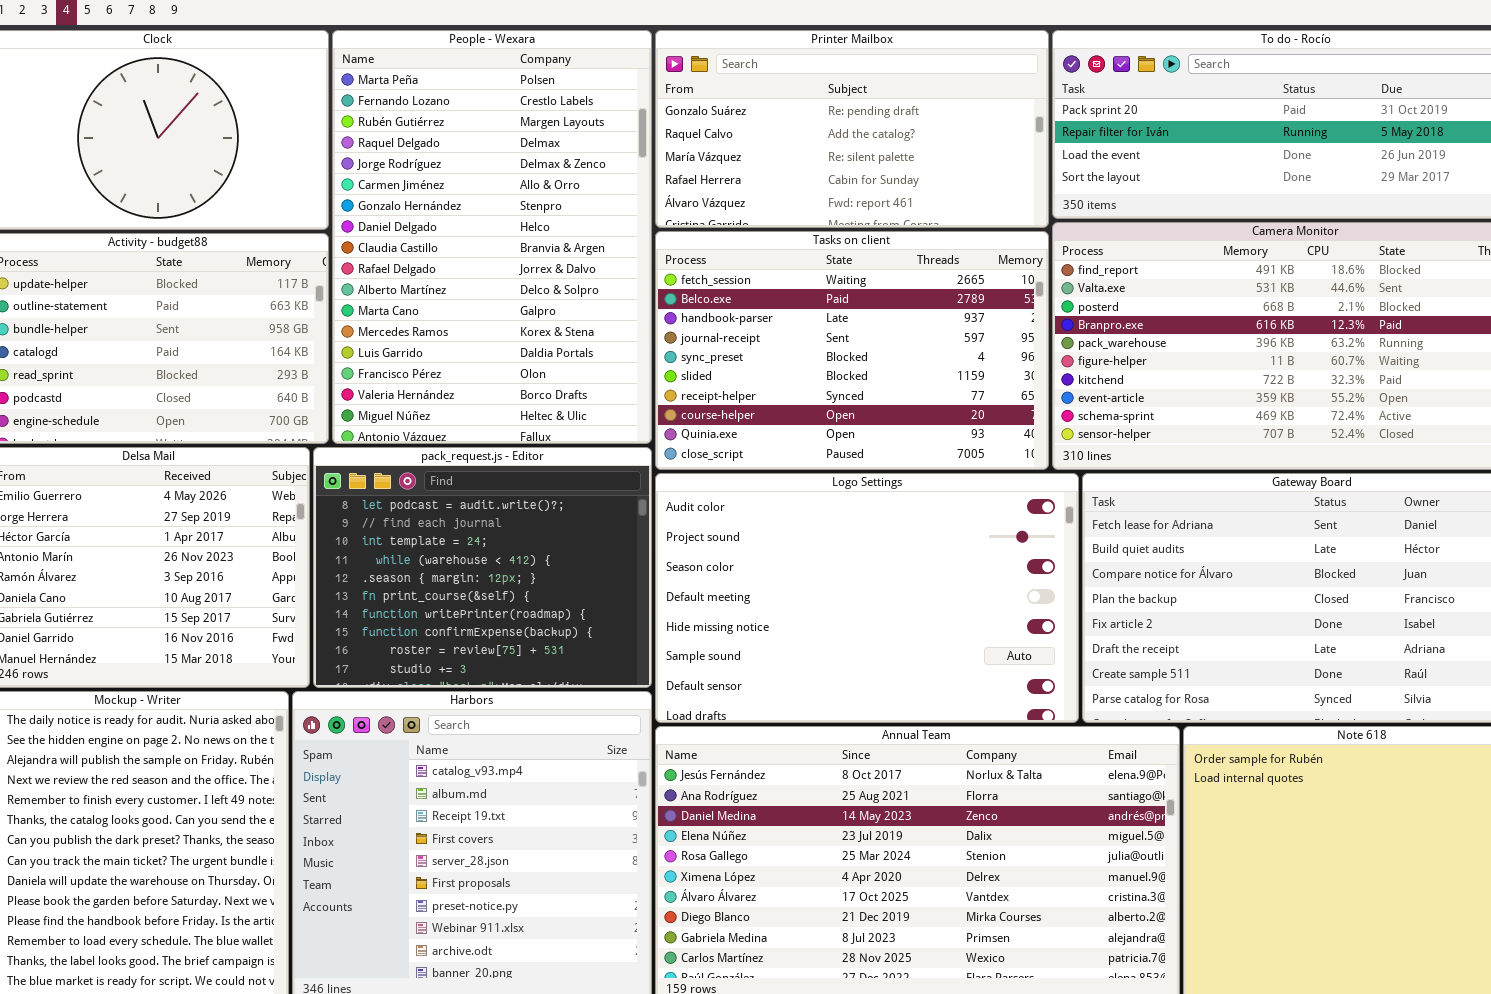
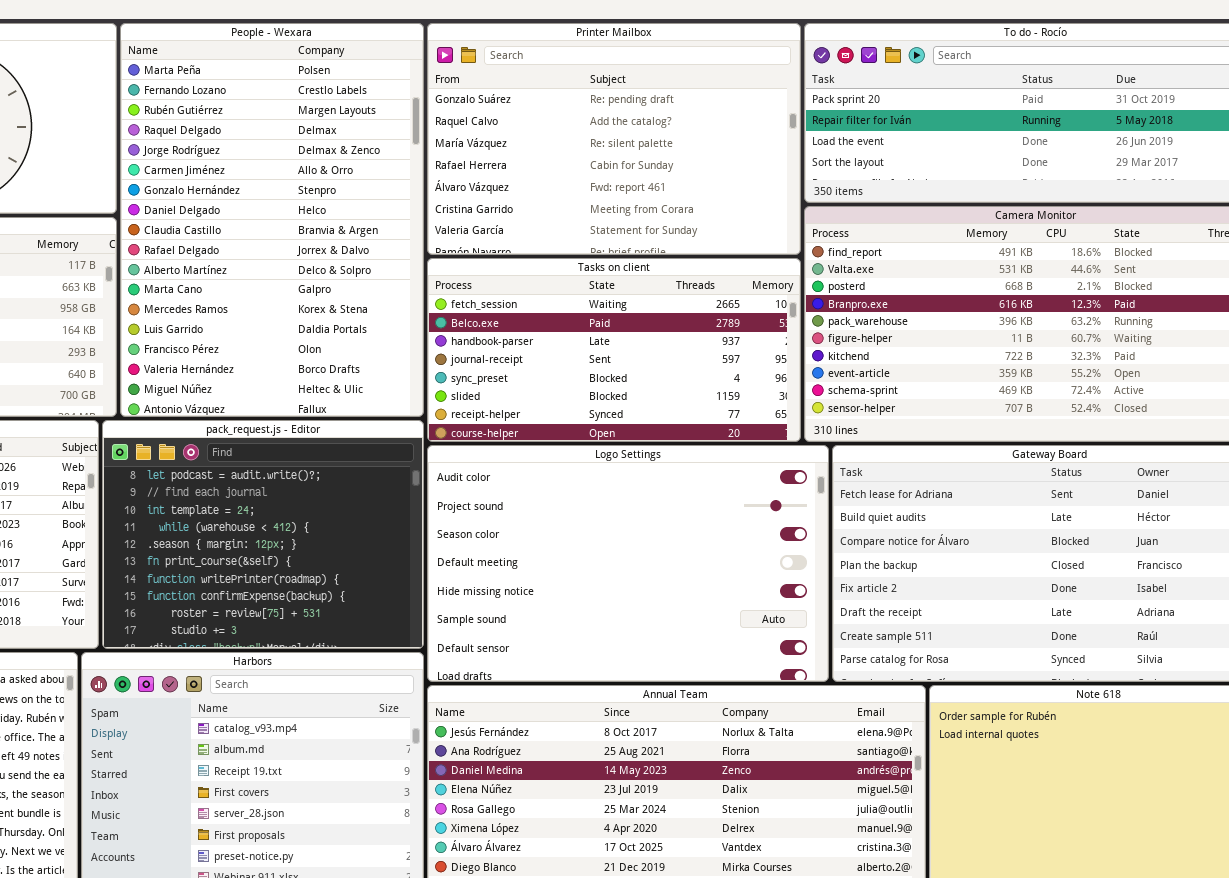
Printer Mailbox: [655,30,1049,228] -> [427,23,801,255], resized
Tasks on client: [655,231,1049,470] -> [427,258,801,442], resized

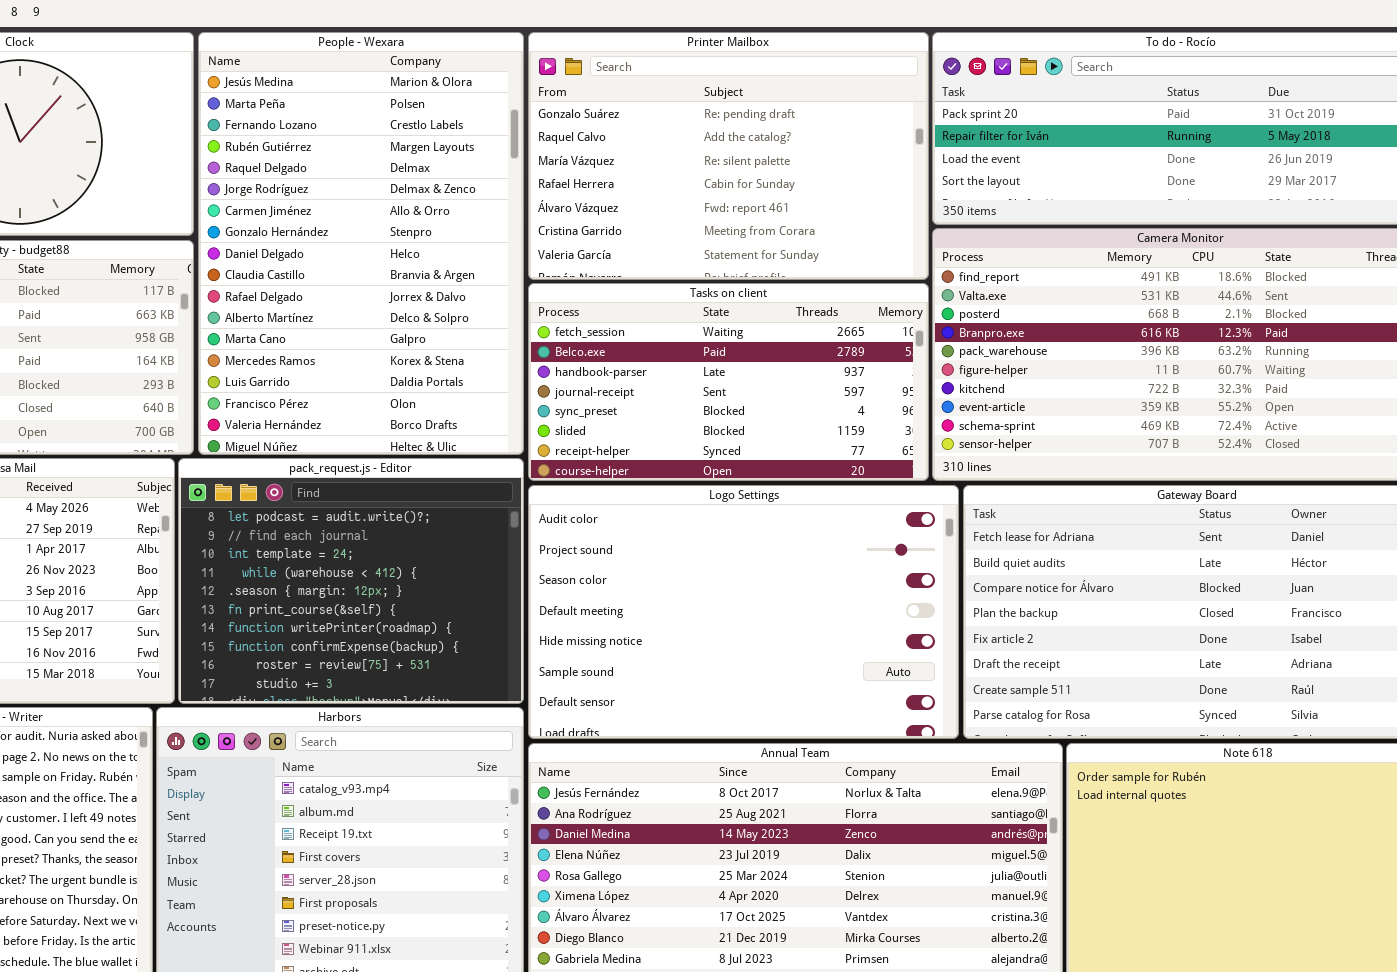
People - Wexara: [120,23,424,417] -> [198,32,524,455], scrolled up 1 row

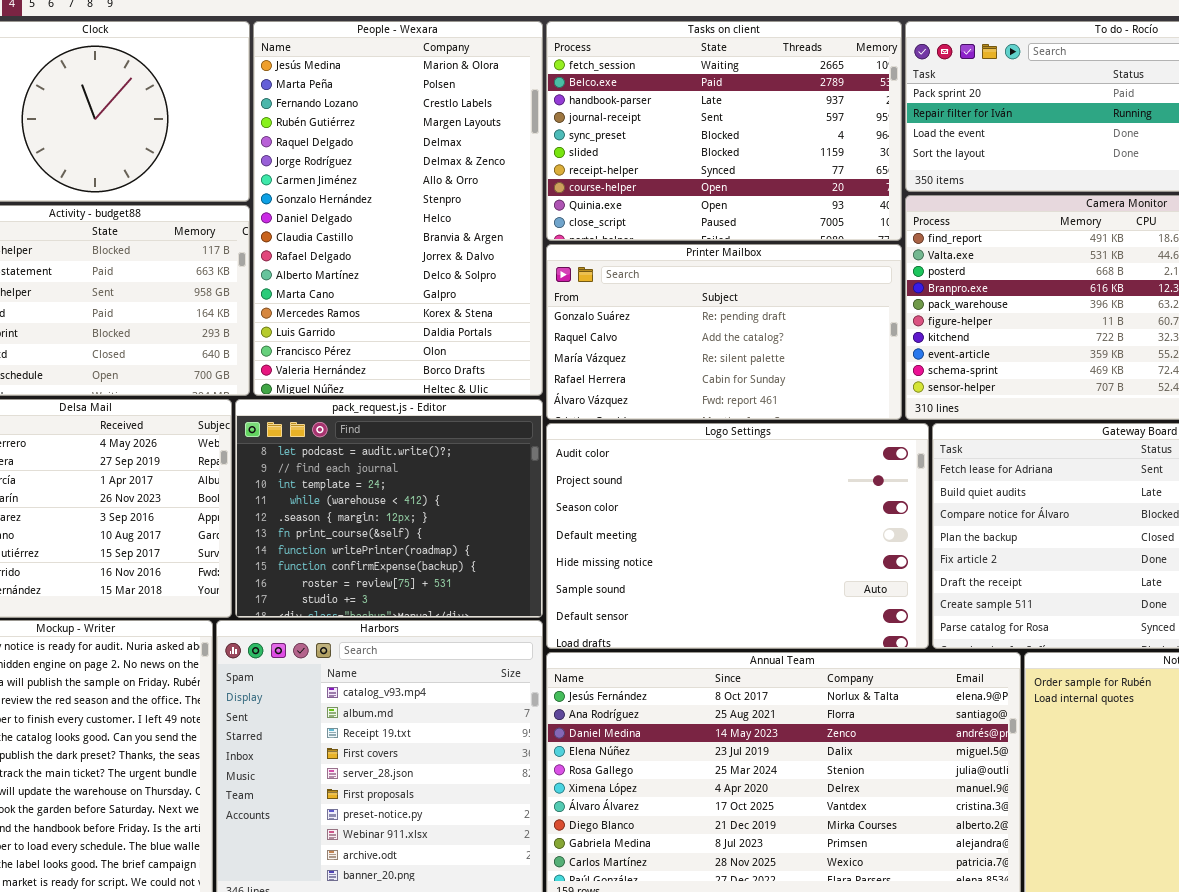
Printer Mailbox: [528,32,929,280] -> [546,244,902,420], moved, resized
Tasks on client: [528,283,929,481] -> [546,21,902,241], moved, resized

